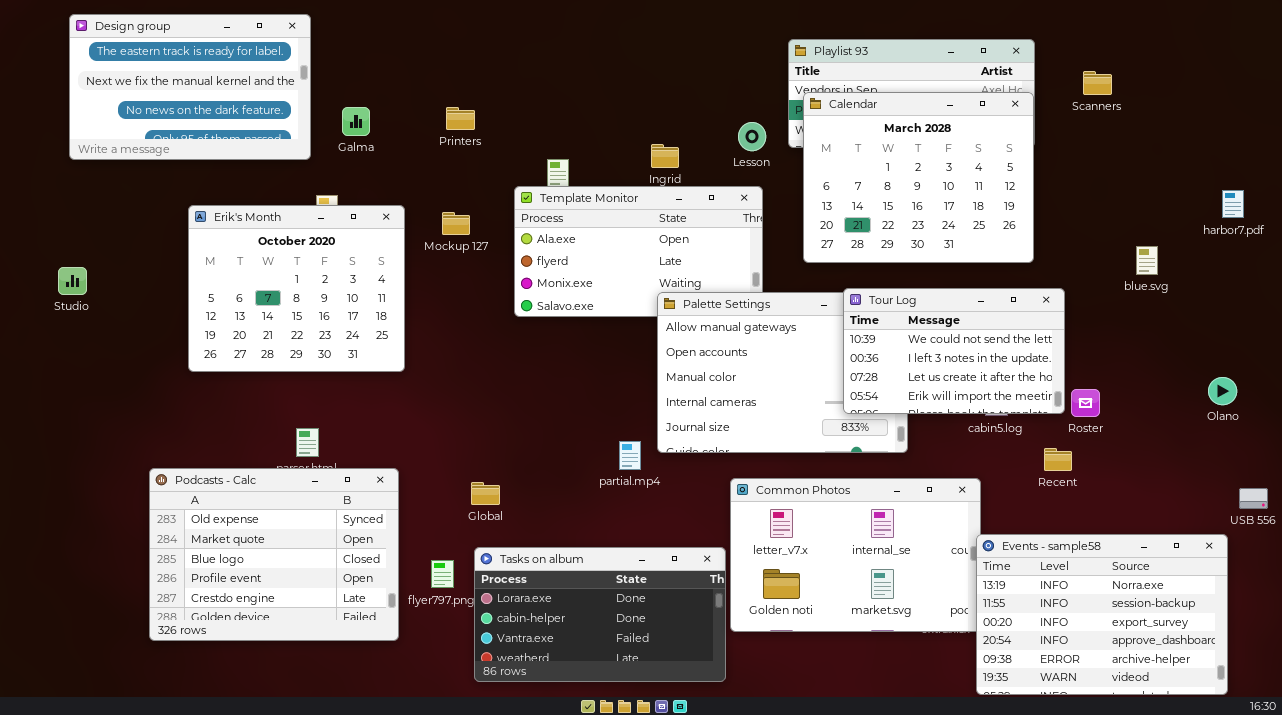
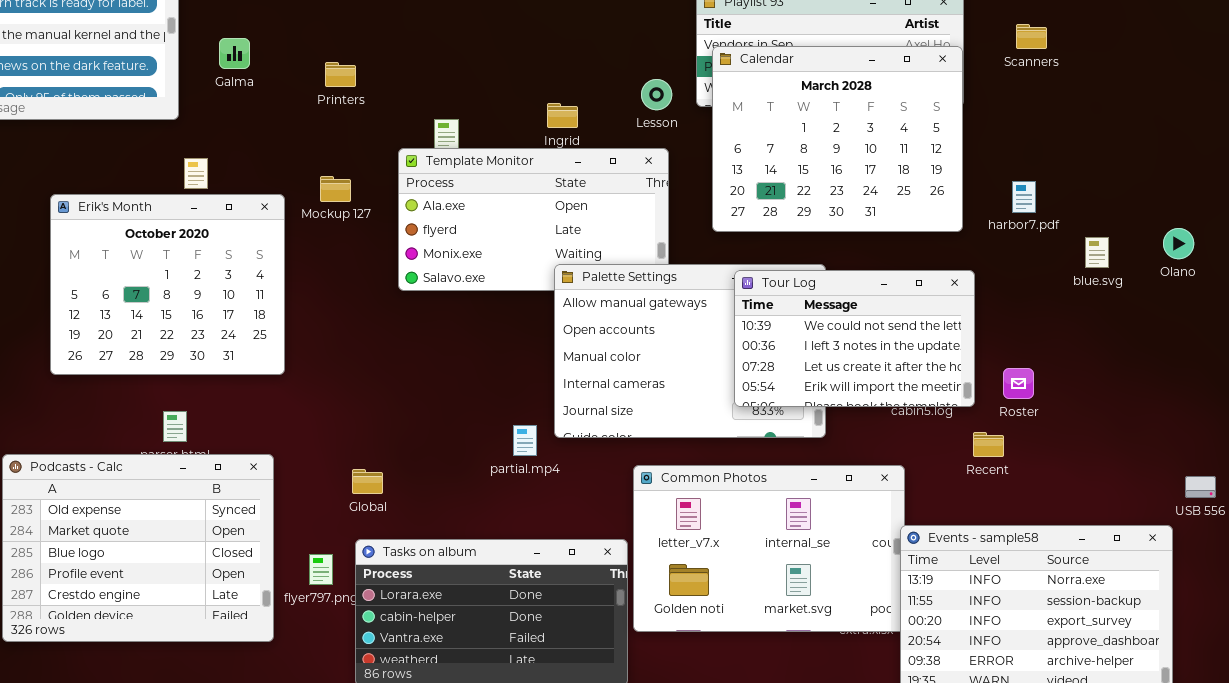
Galma: [342,107,370,136] -> [219,38,250,69], moved
harbor7.pdf: [1222,190,1244,218] -> [1012,181,1036,213], moved
Erik's Month: [188,205,405,372] -> [50,194,285,375], moved
blue.svg: [1136,246,1158,275] -> [1085,237,1109,268], moved
Tour Log: [843,288,1065,414] -> [734,270,975,407], moved
Olano: [1208,377,1237,405] -> [1163,228,1194,259], moved

